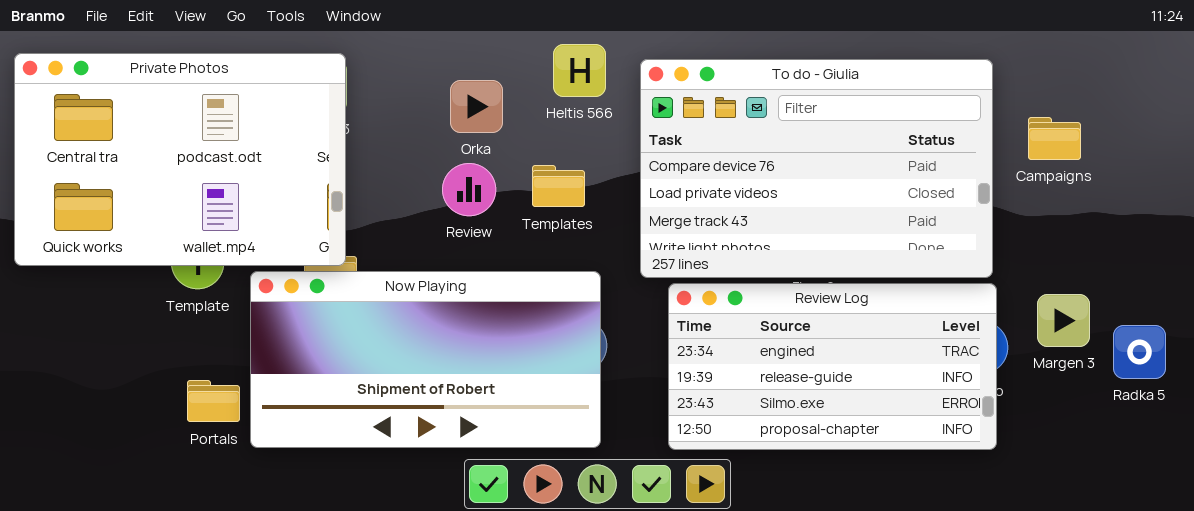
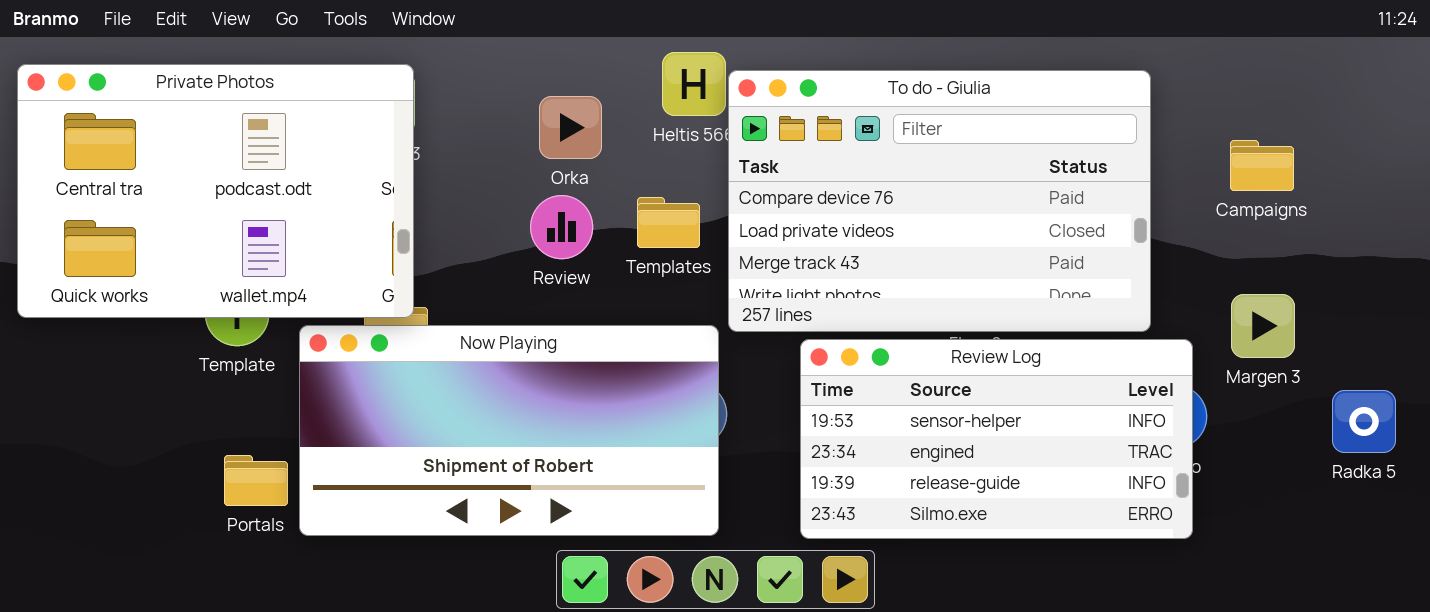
To do - Giulia: [640,59,993,278] -> [728,70,1151,332], moved
Review Log: [668,283,997,450] -> [800,339,1193,539], scrolled up 1 row
Margen 3: [1037,294,1090,347] -> [1231,294,1295,358], moved

